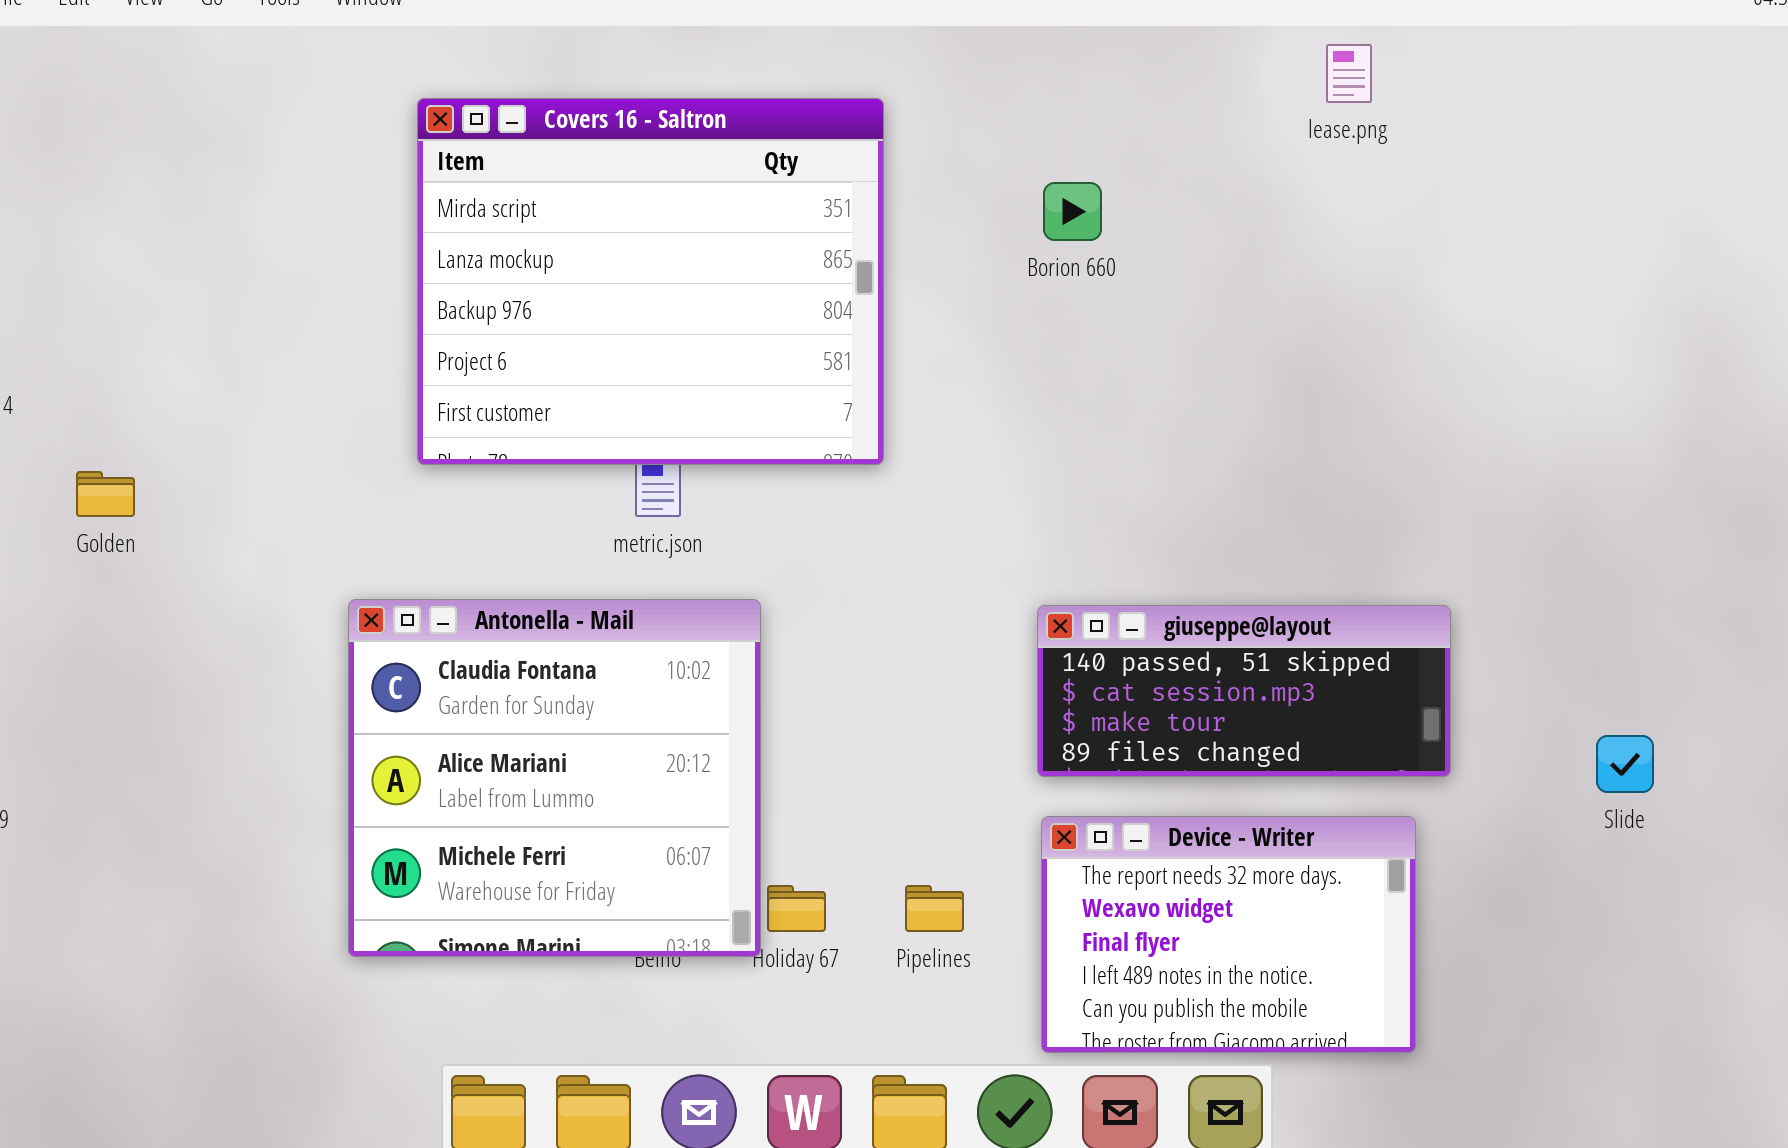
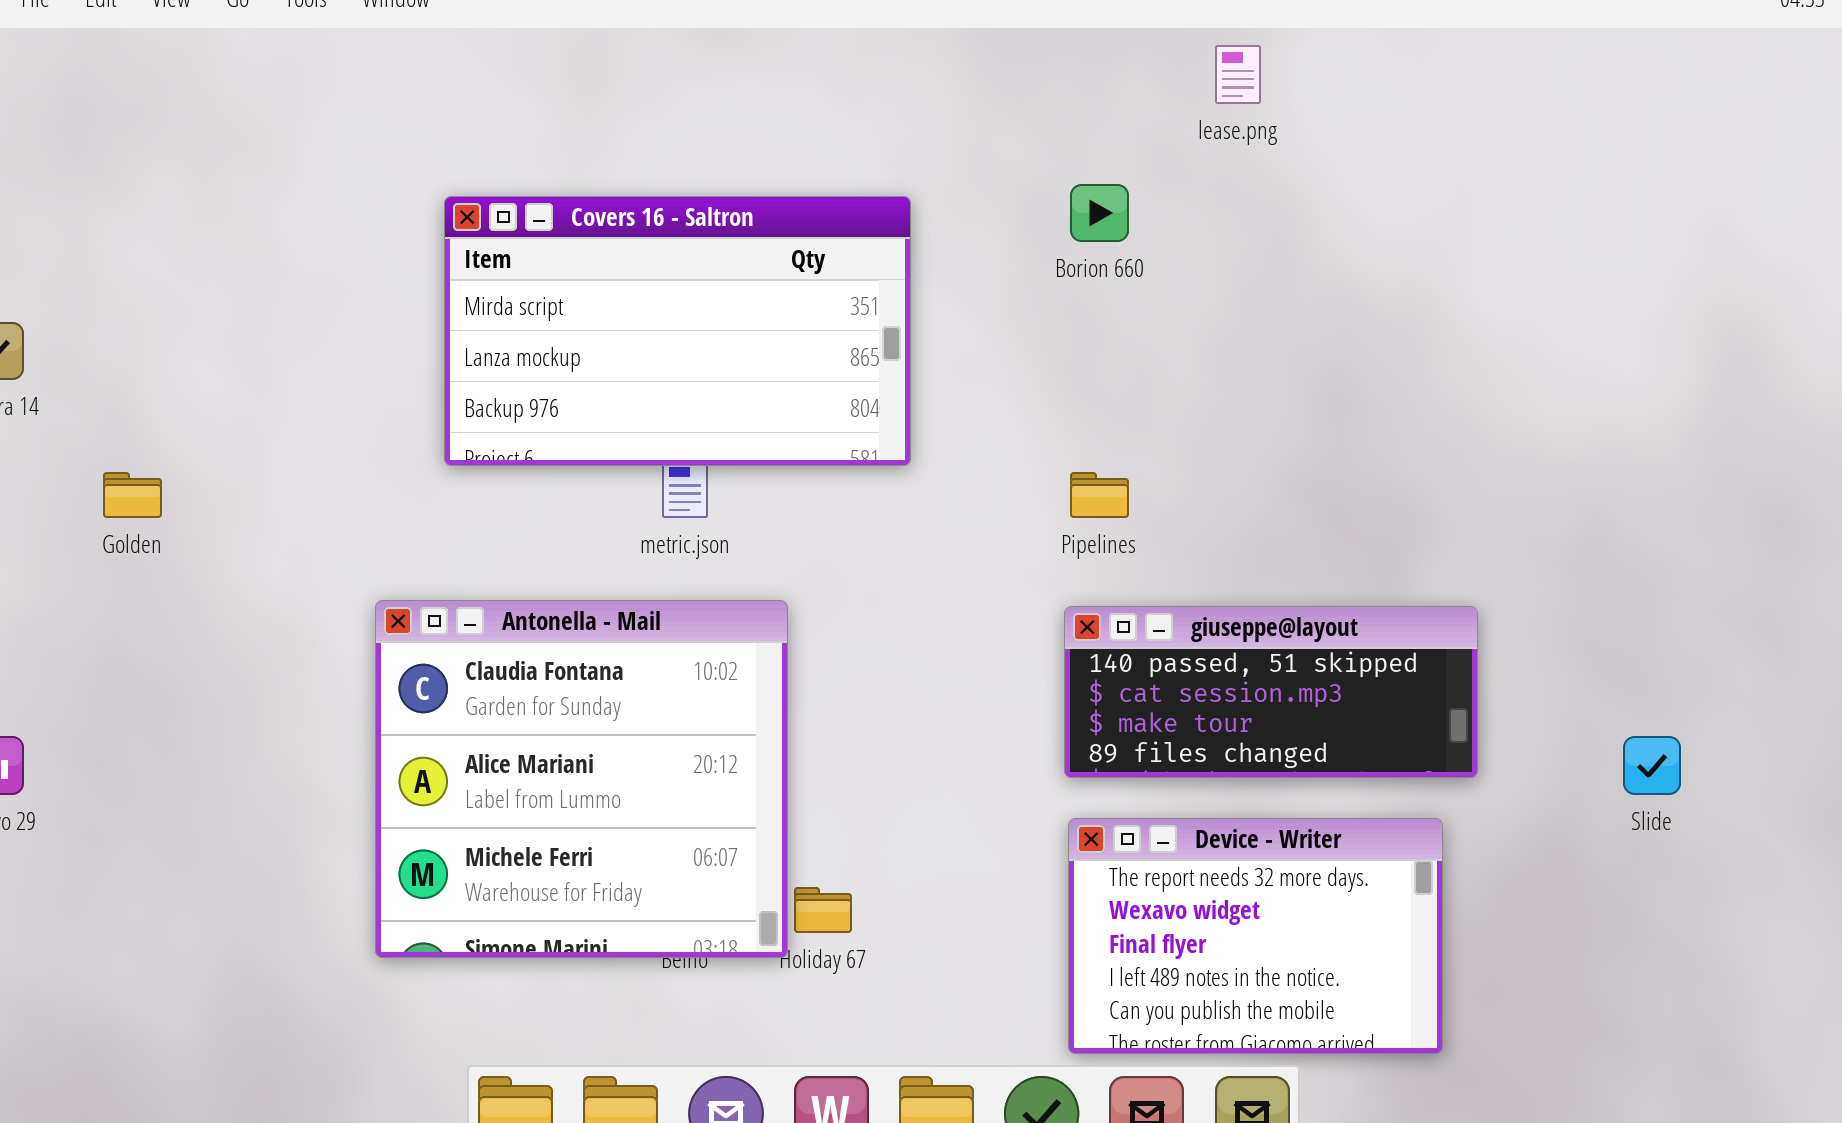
lease.png: [1326,44,1372,103] -> [1215,45,1261,104], moved
Covers 16 - Saltron: [417,98,884,465] -> [444,196,911,466], resized
Pipelines: [905,885,964,932] -> [1070,472,1129,518], moved

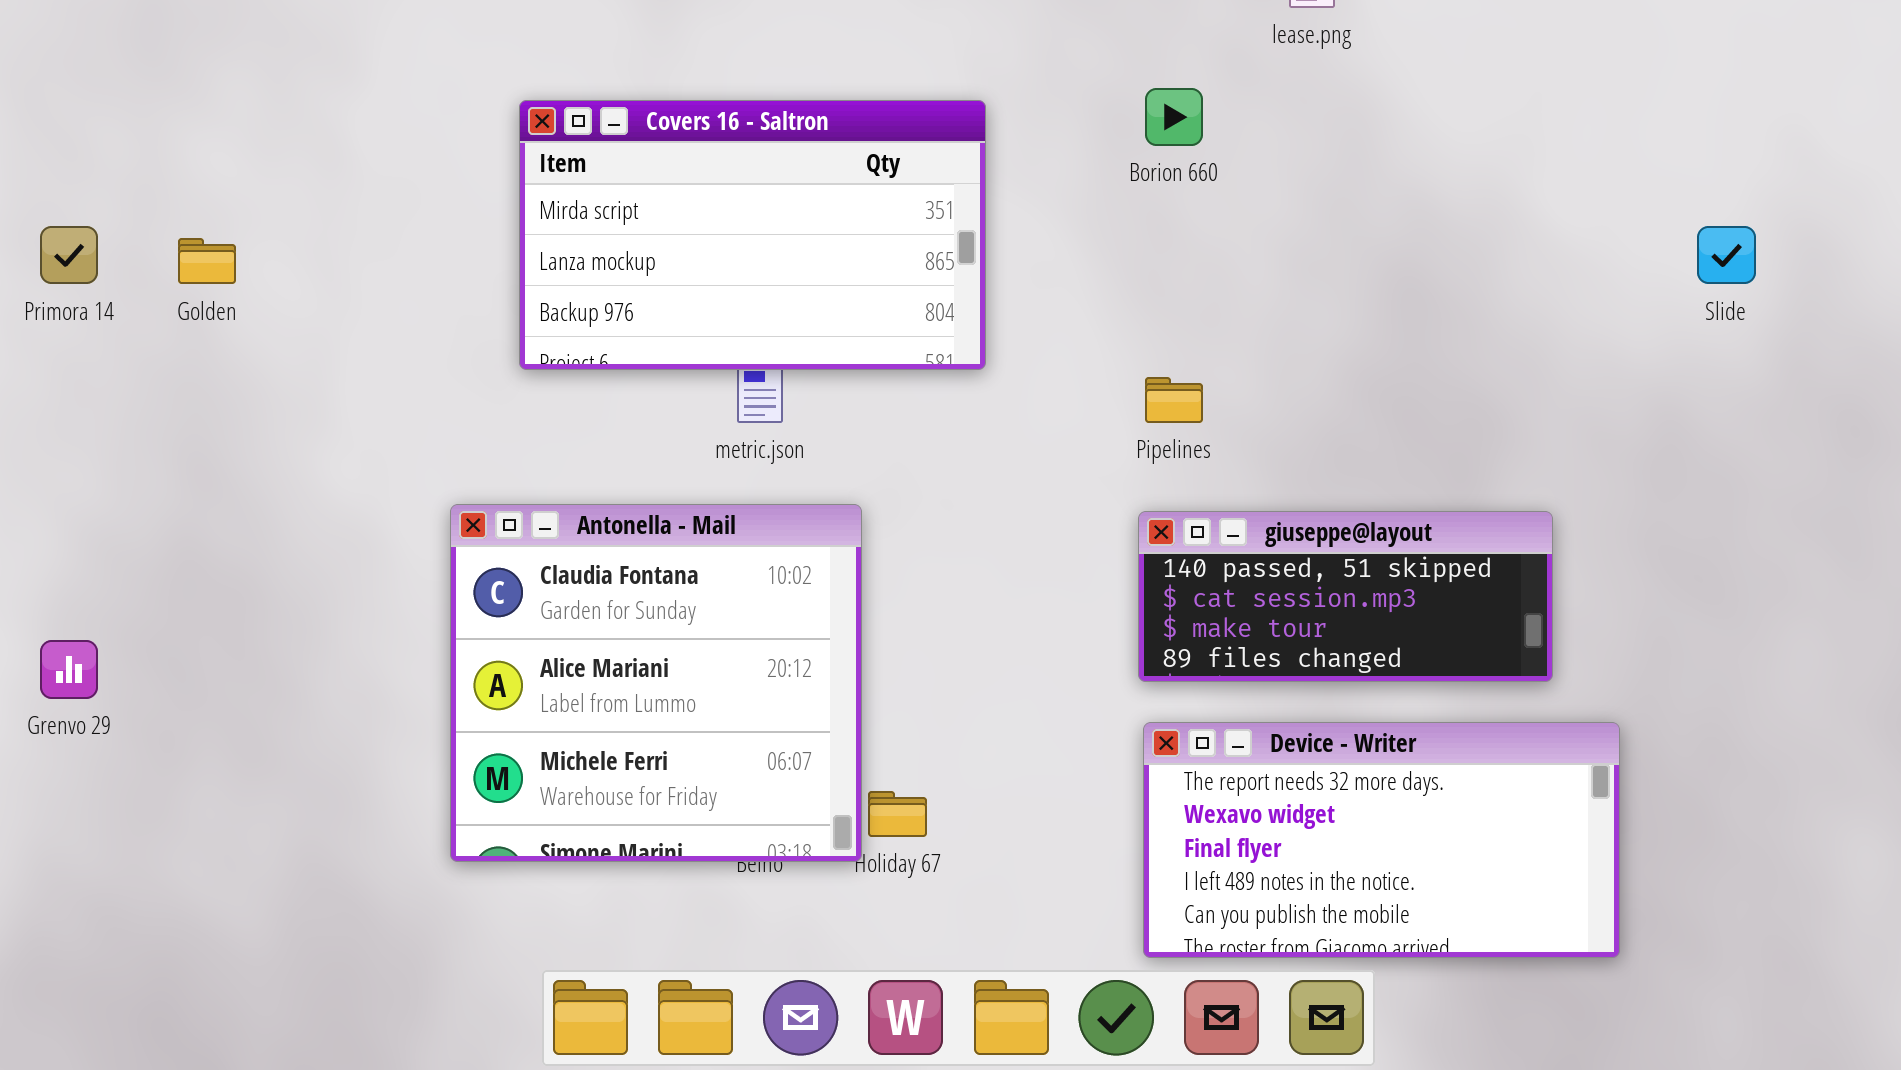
Golden: [103,472,162,518] -> [178,238,236,284], moved
Slide: [1623,736,1681,795] -> [1697,226,1756,284], moved
Device - Writer: [1068,818,1443,1054] -> [1143,722,1620,958], resized

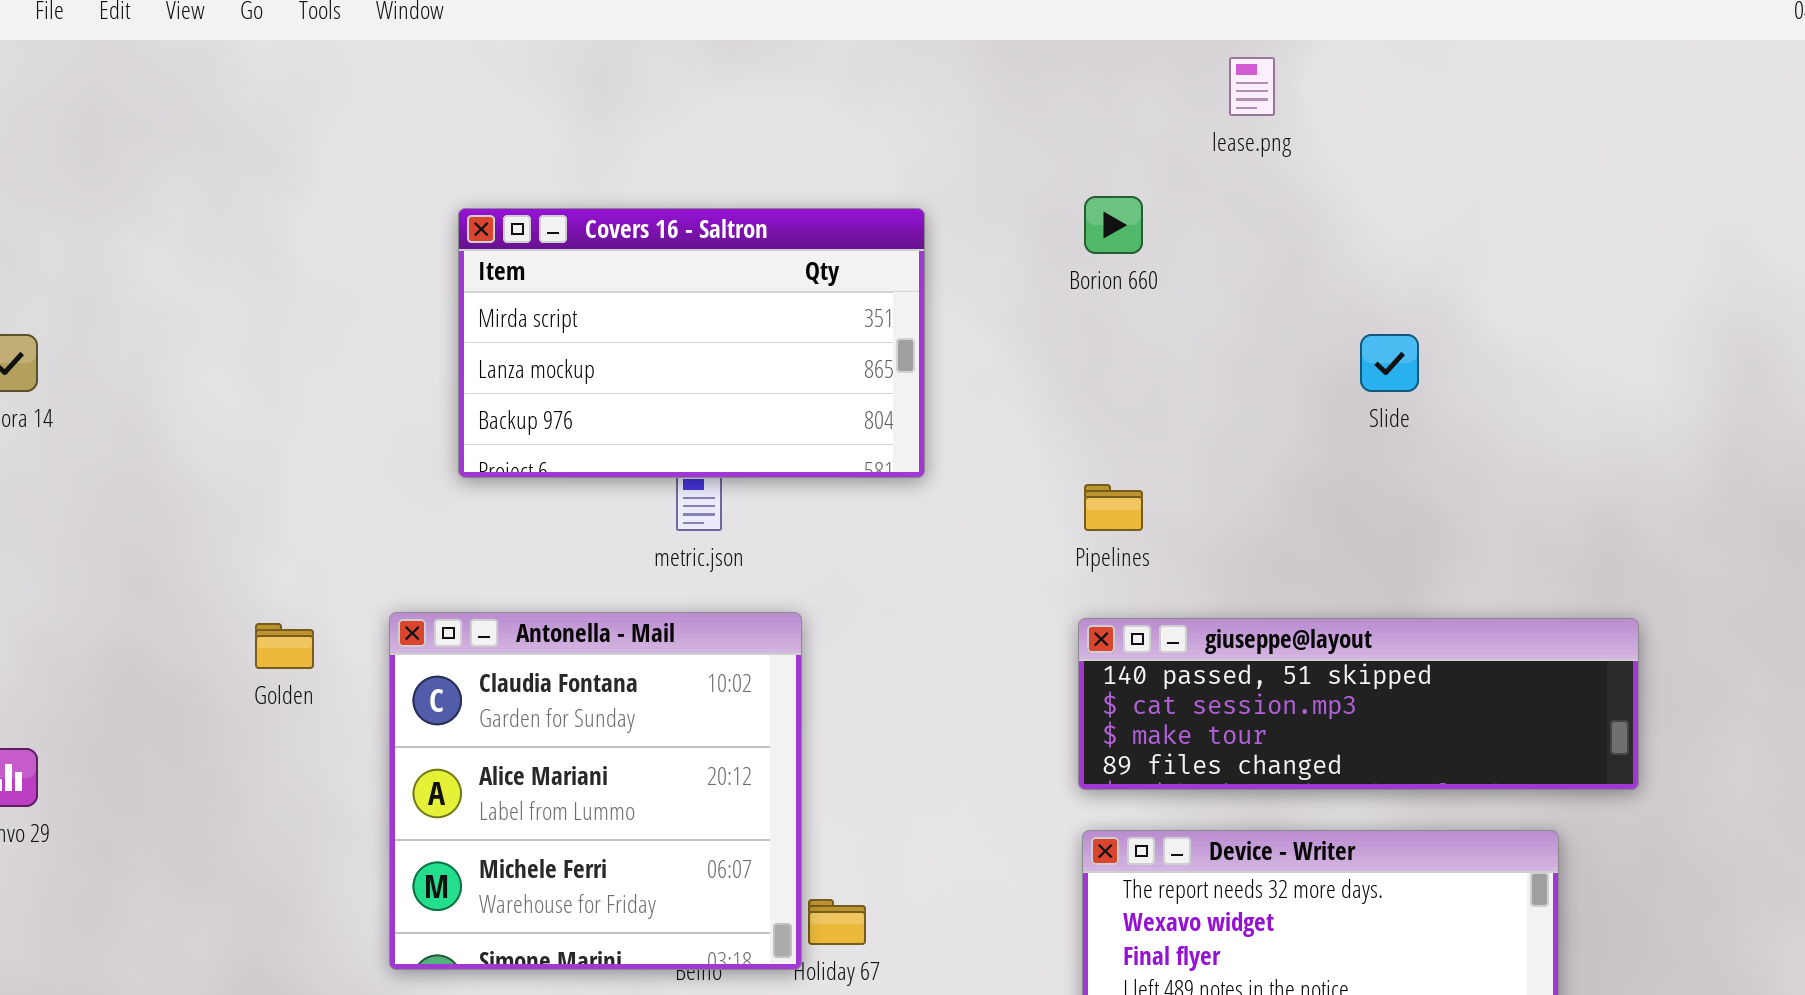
Slide: [1697,226,1756,284] -> [1360,334,1419,392], moved
Golden: [178,238,236,284] -> [255,623,314,669], moved
giuseppe@layout: [1138,511,1553,682] -> [1078,618,1639,790], resized

